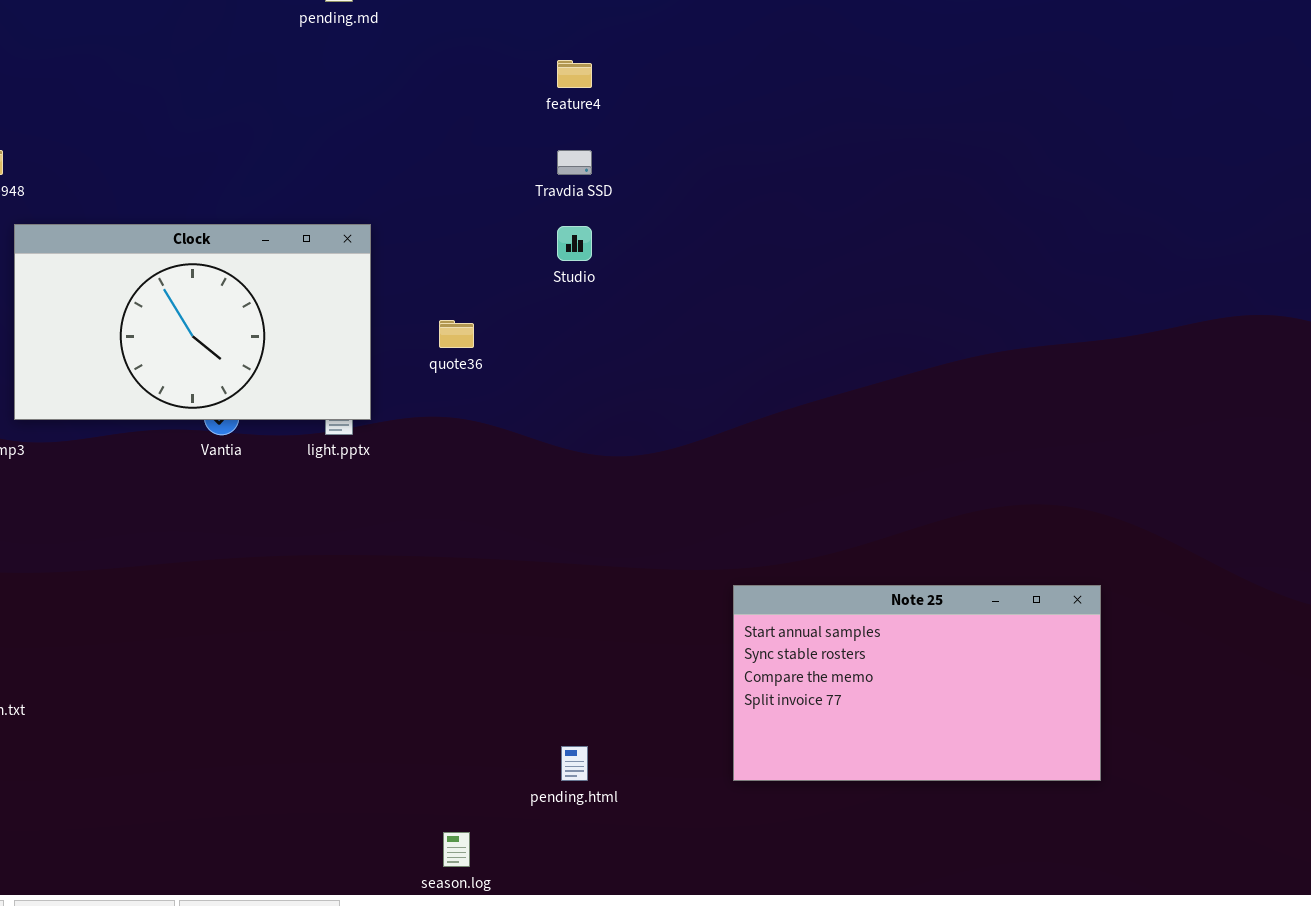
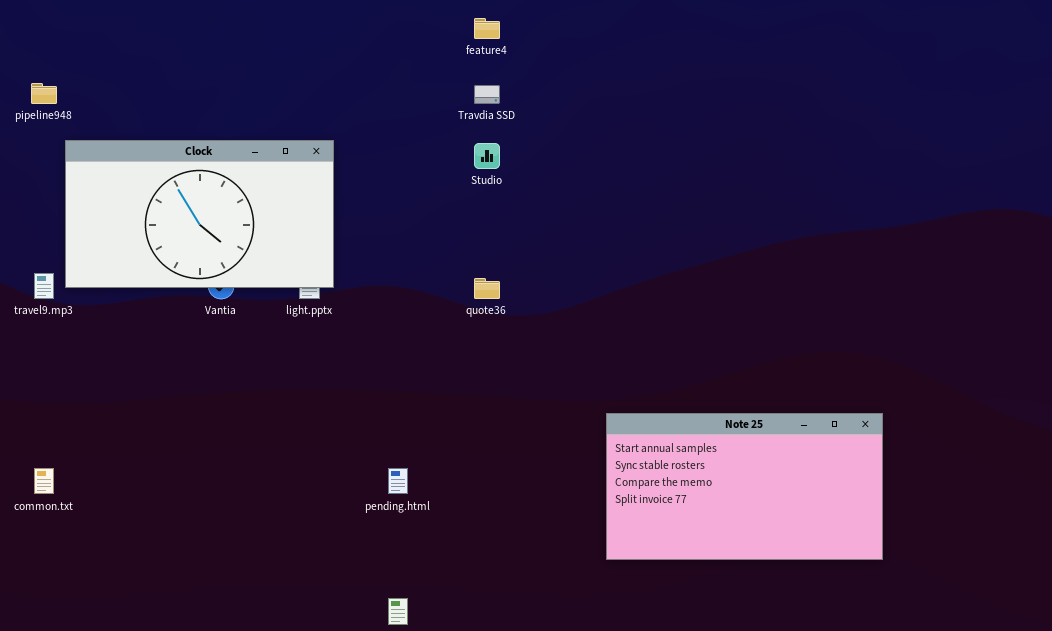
quote36: [439,320,474,348] -> [474,278,500,299], moved
pending.html: [561,746,588,781] -> [388,468,408,494], moved

